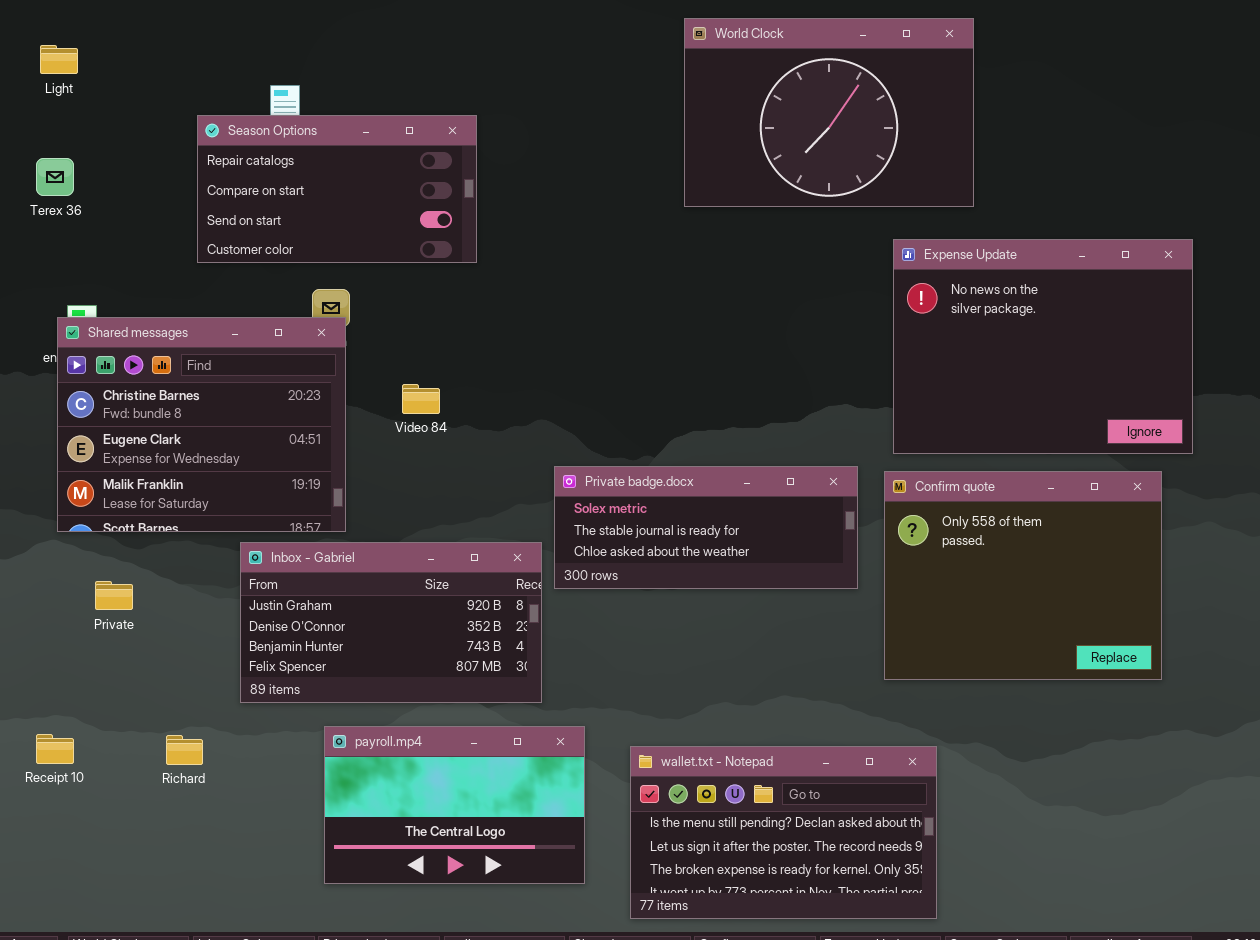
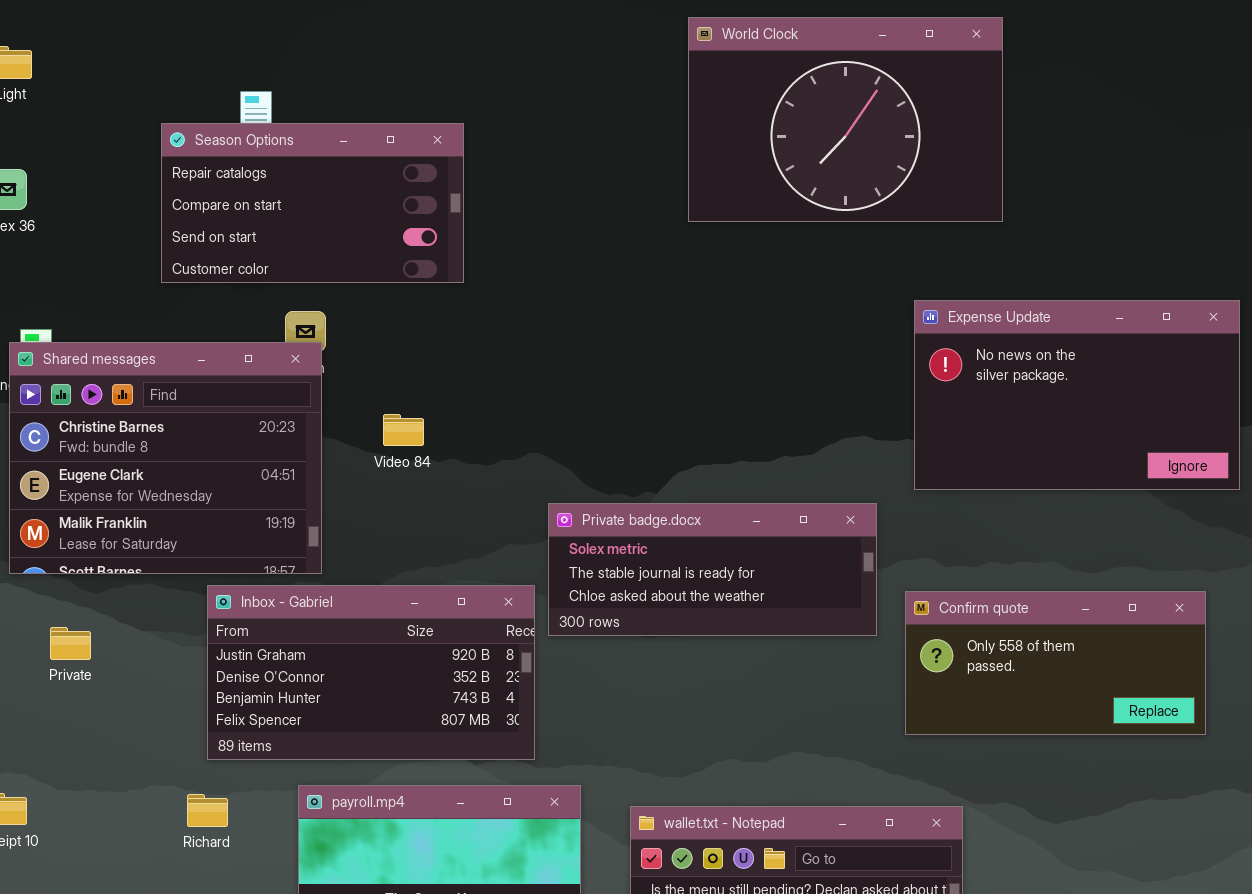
Expense Update: [893,239,1193,454] -> [914,300,1240,490], resized
Confirm quote: [884,471,1162,680] -> [905,591,1206,735], resized
Richard: [166,735,203,765] -> [187,794,228,827], moved

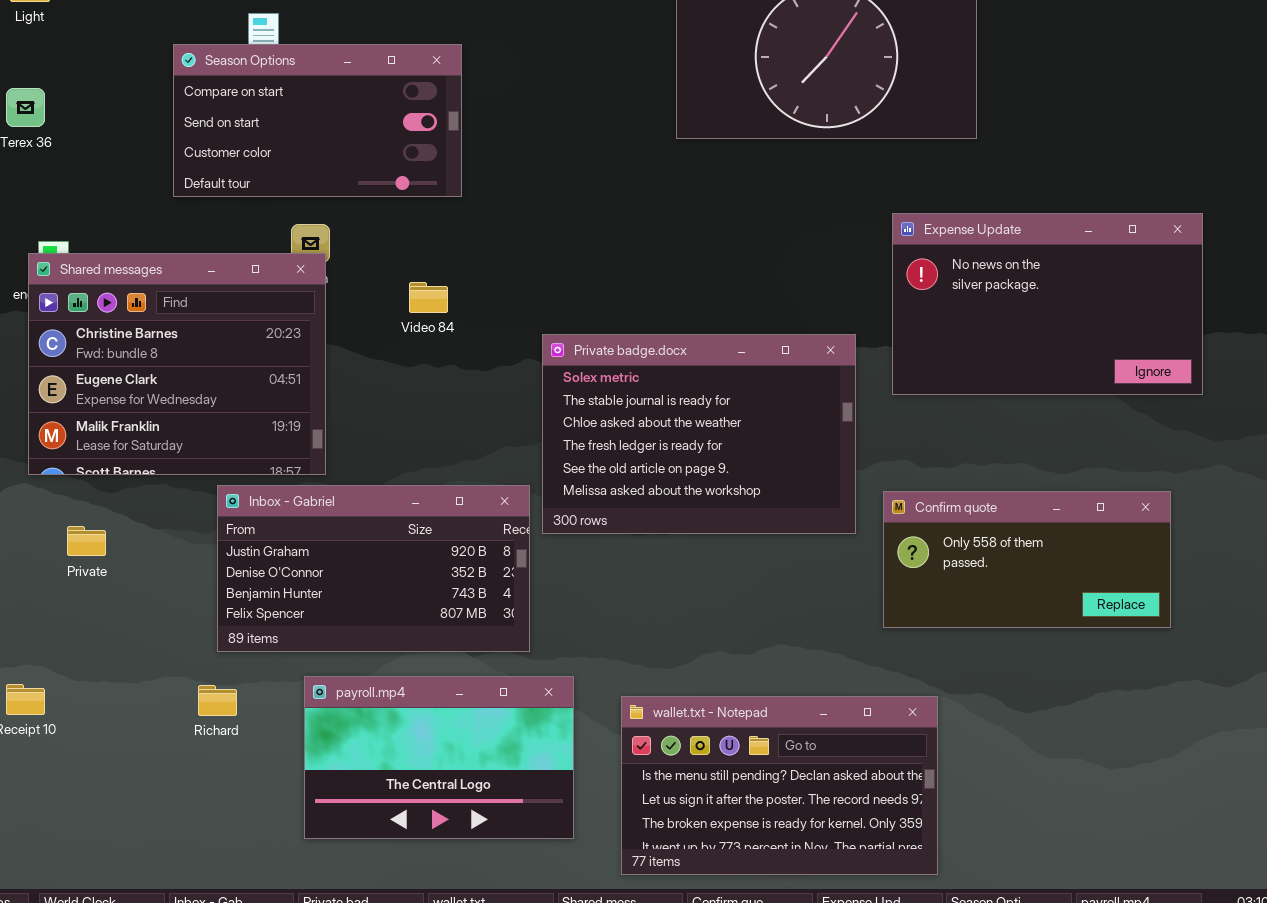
Season Options: [161,123,464,283] -> [173,44,462,197], scrolled down 1 row
Video 84: [383,414,424,446] -> [409,282,448,313], moved
Private badge.docx: [548,503,877,636] -> [542,334,856,534], resized

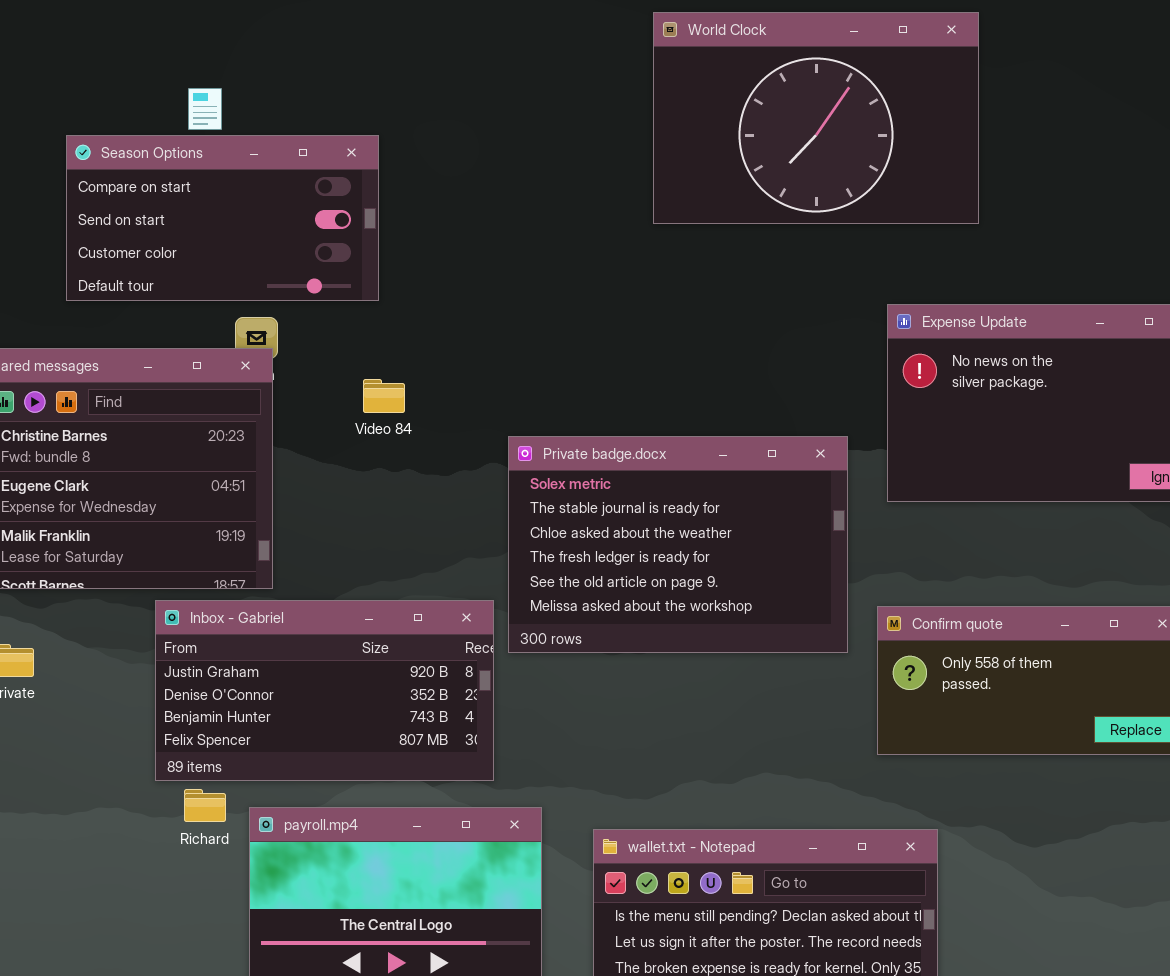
Season Options: [173,44,462,197] -> [66,135,379,301], moved
Richard: [198,685,237,716] -> [184,789,226,822], moved

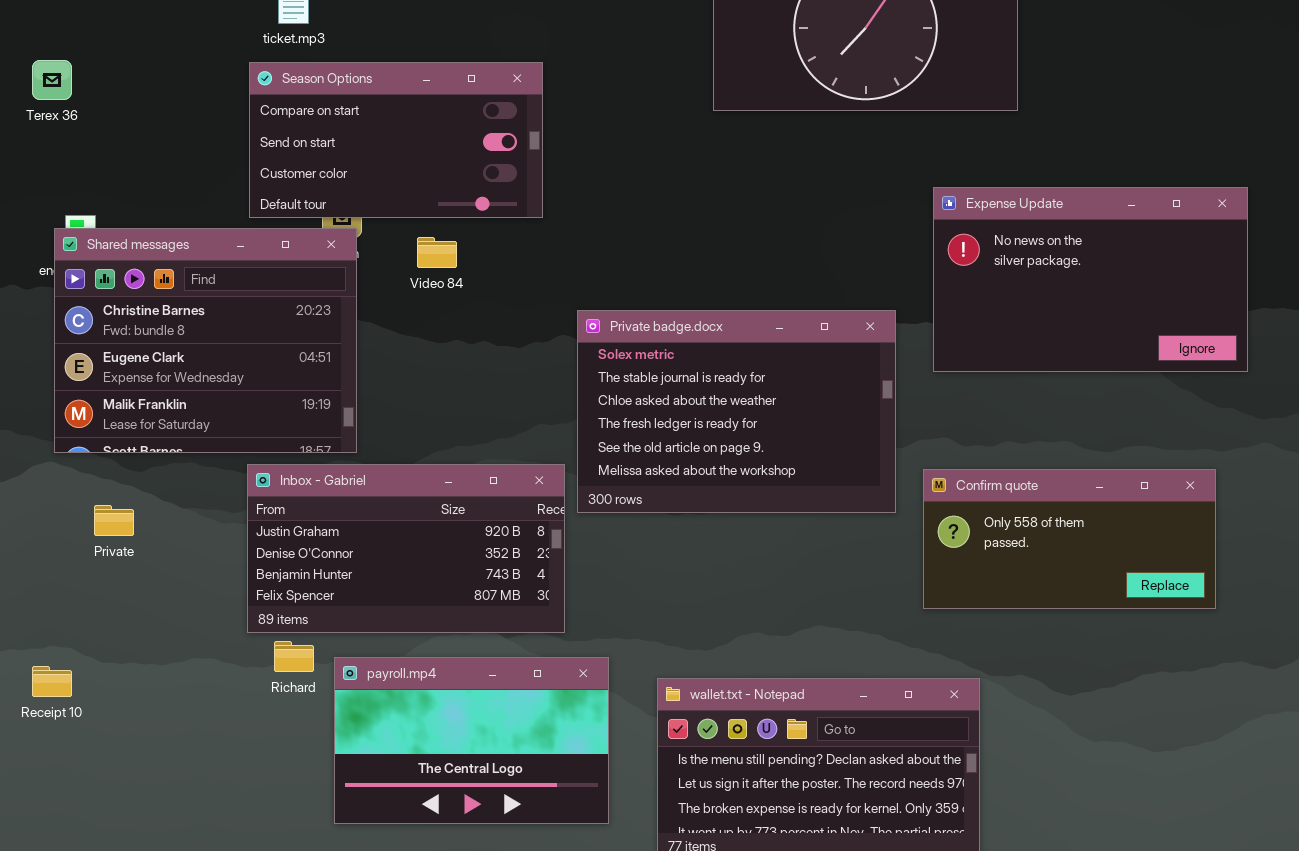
Season Options: [66,135,379,301] -> [249,62,543,218], moved
Video 84: [363,379,405,413] -> [417,237,457,268], moved

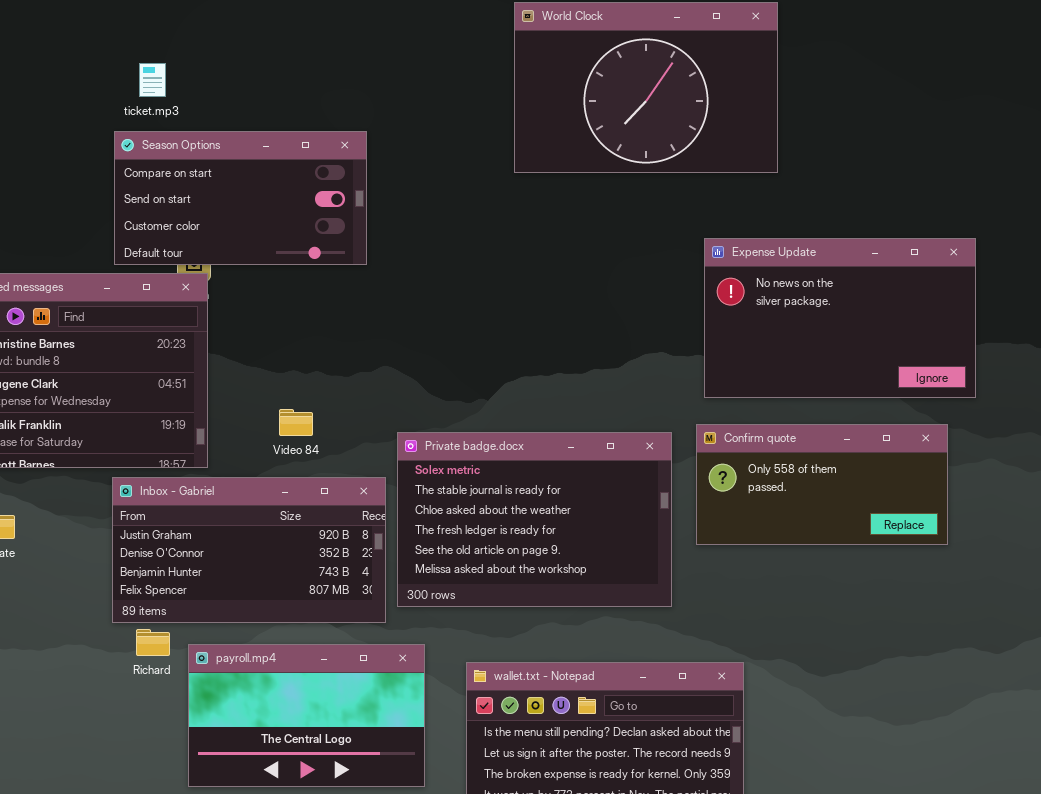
Video 84: [417,237,457,268] -> [279,409,313,436], moved
Private badge.docx: [577,310,896,513] -> [397,432,672,607], moved
Confirm quote: [923,469,1216,609] -> [696,424,948,545], moved

